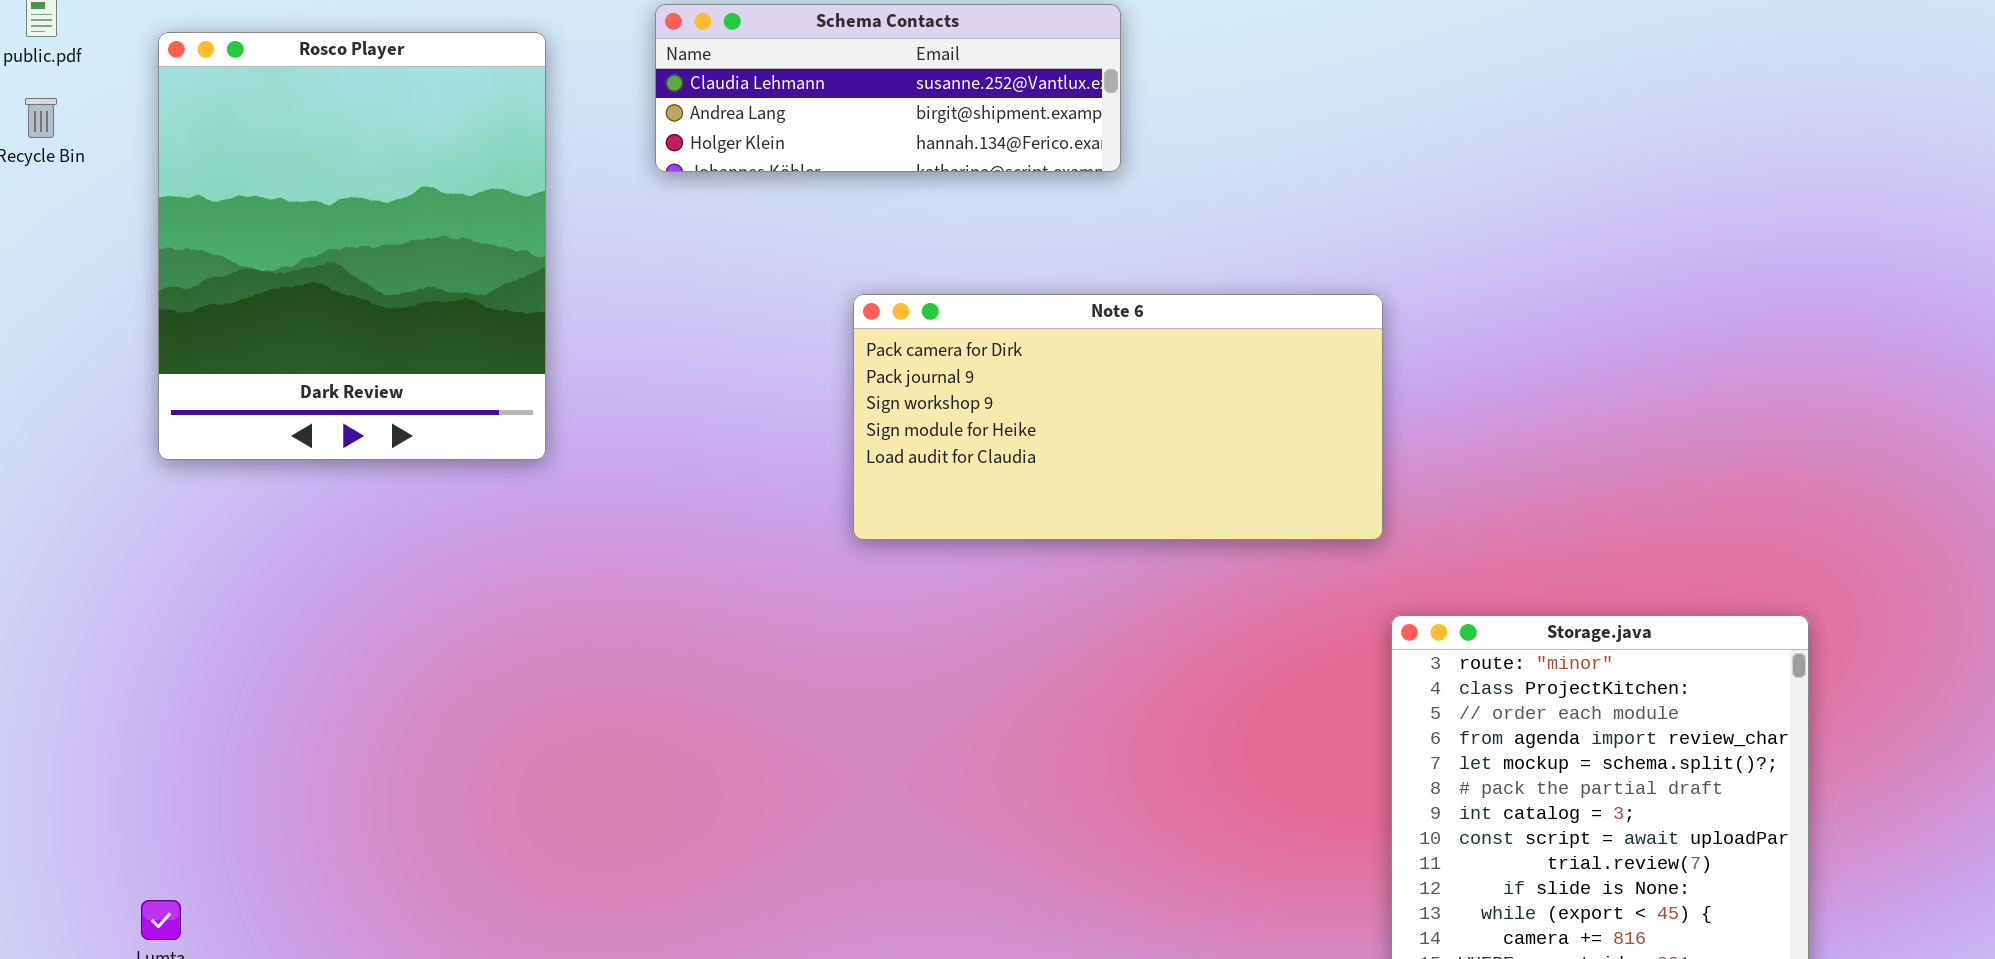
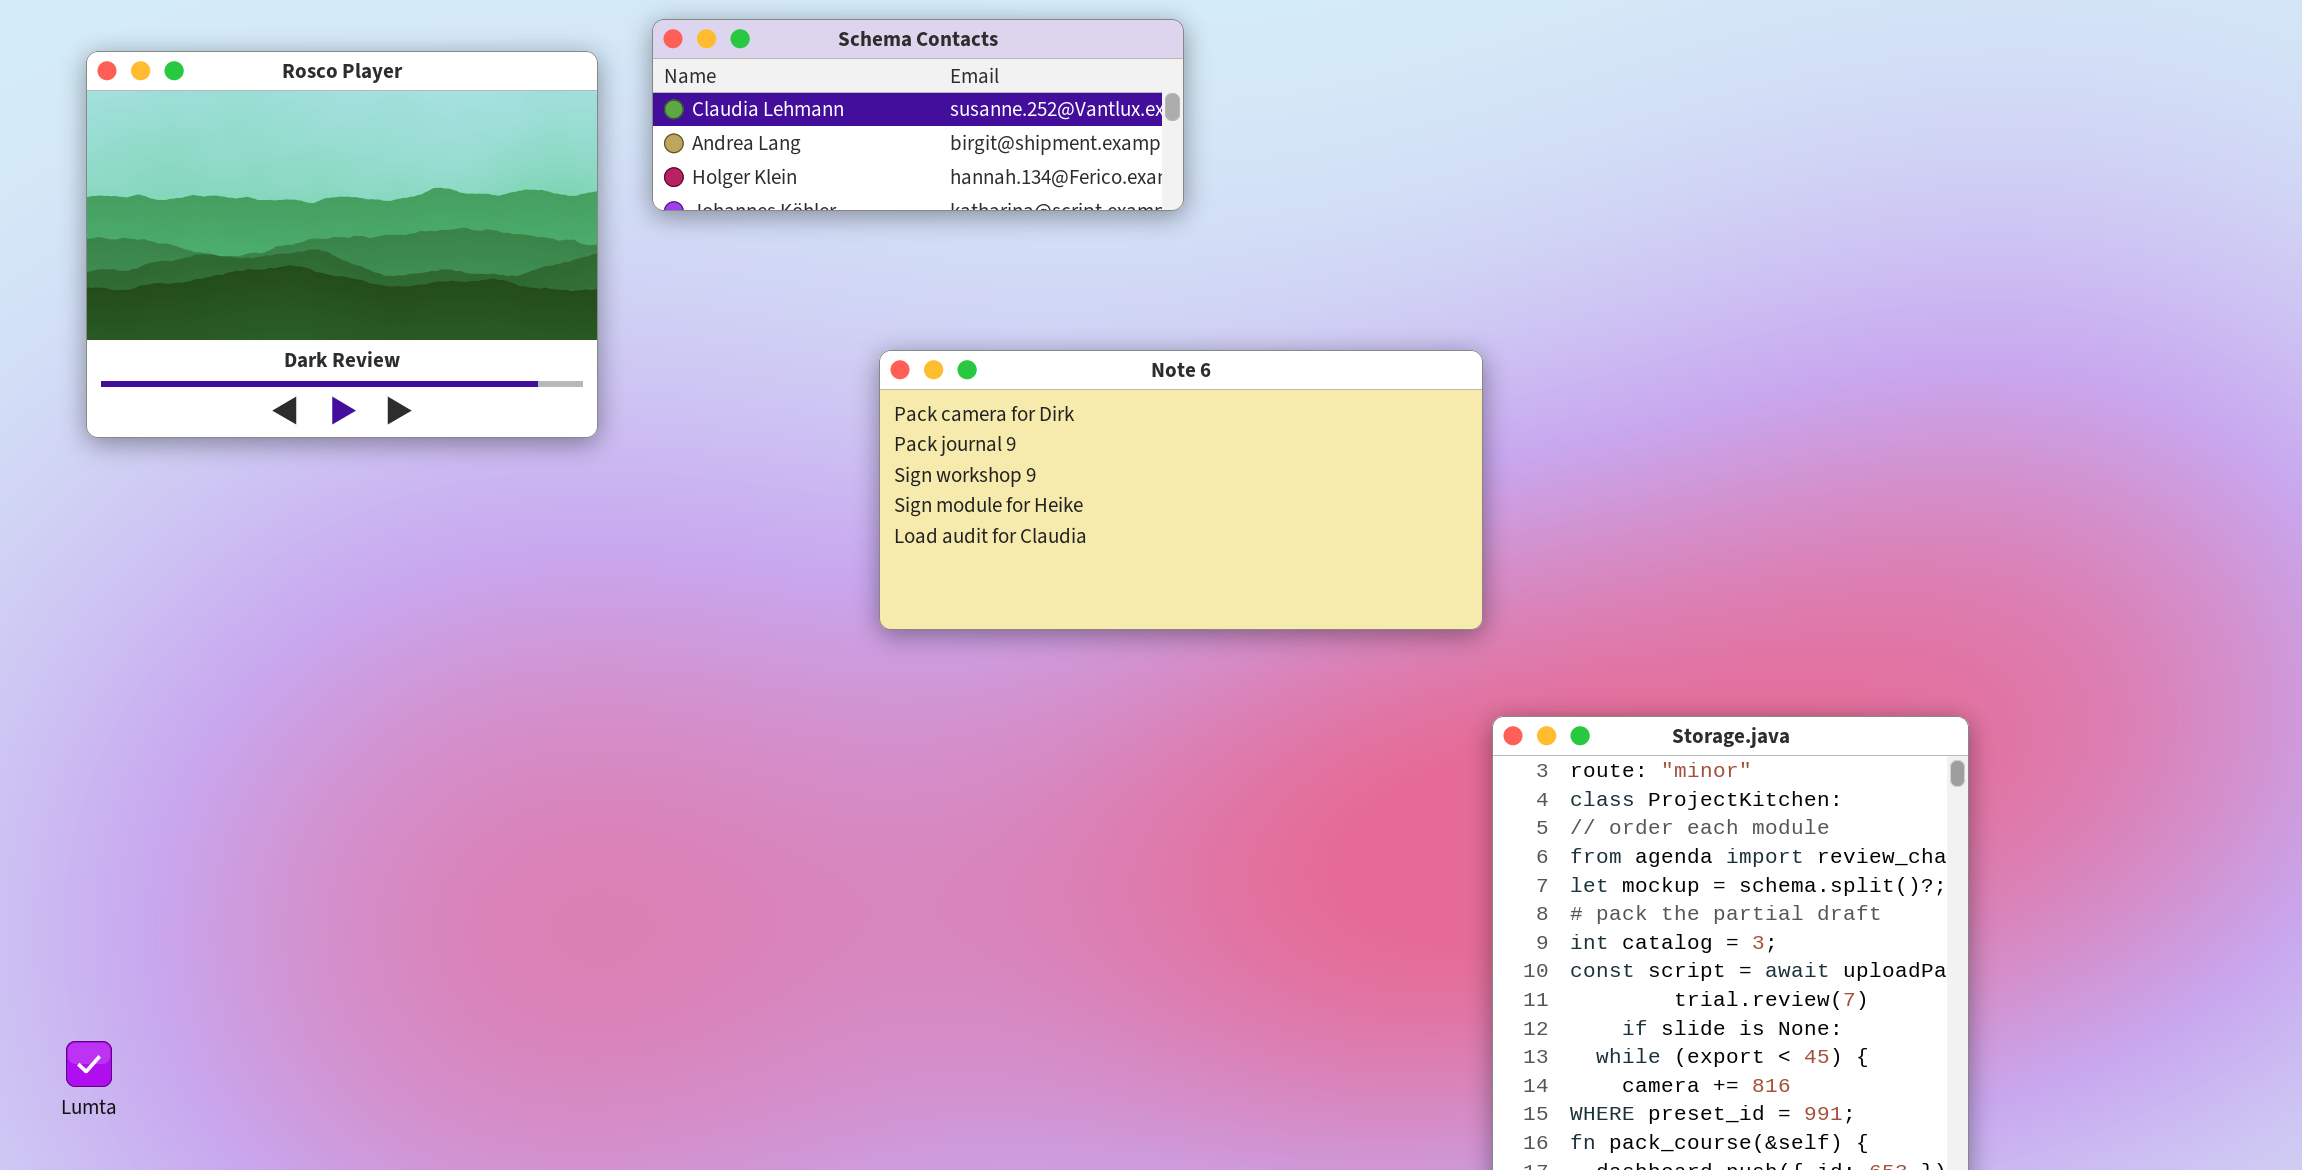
Rosco Player: [158,32,546,460] -> [86,51,598,438], resized

